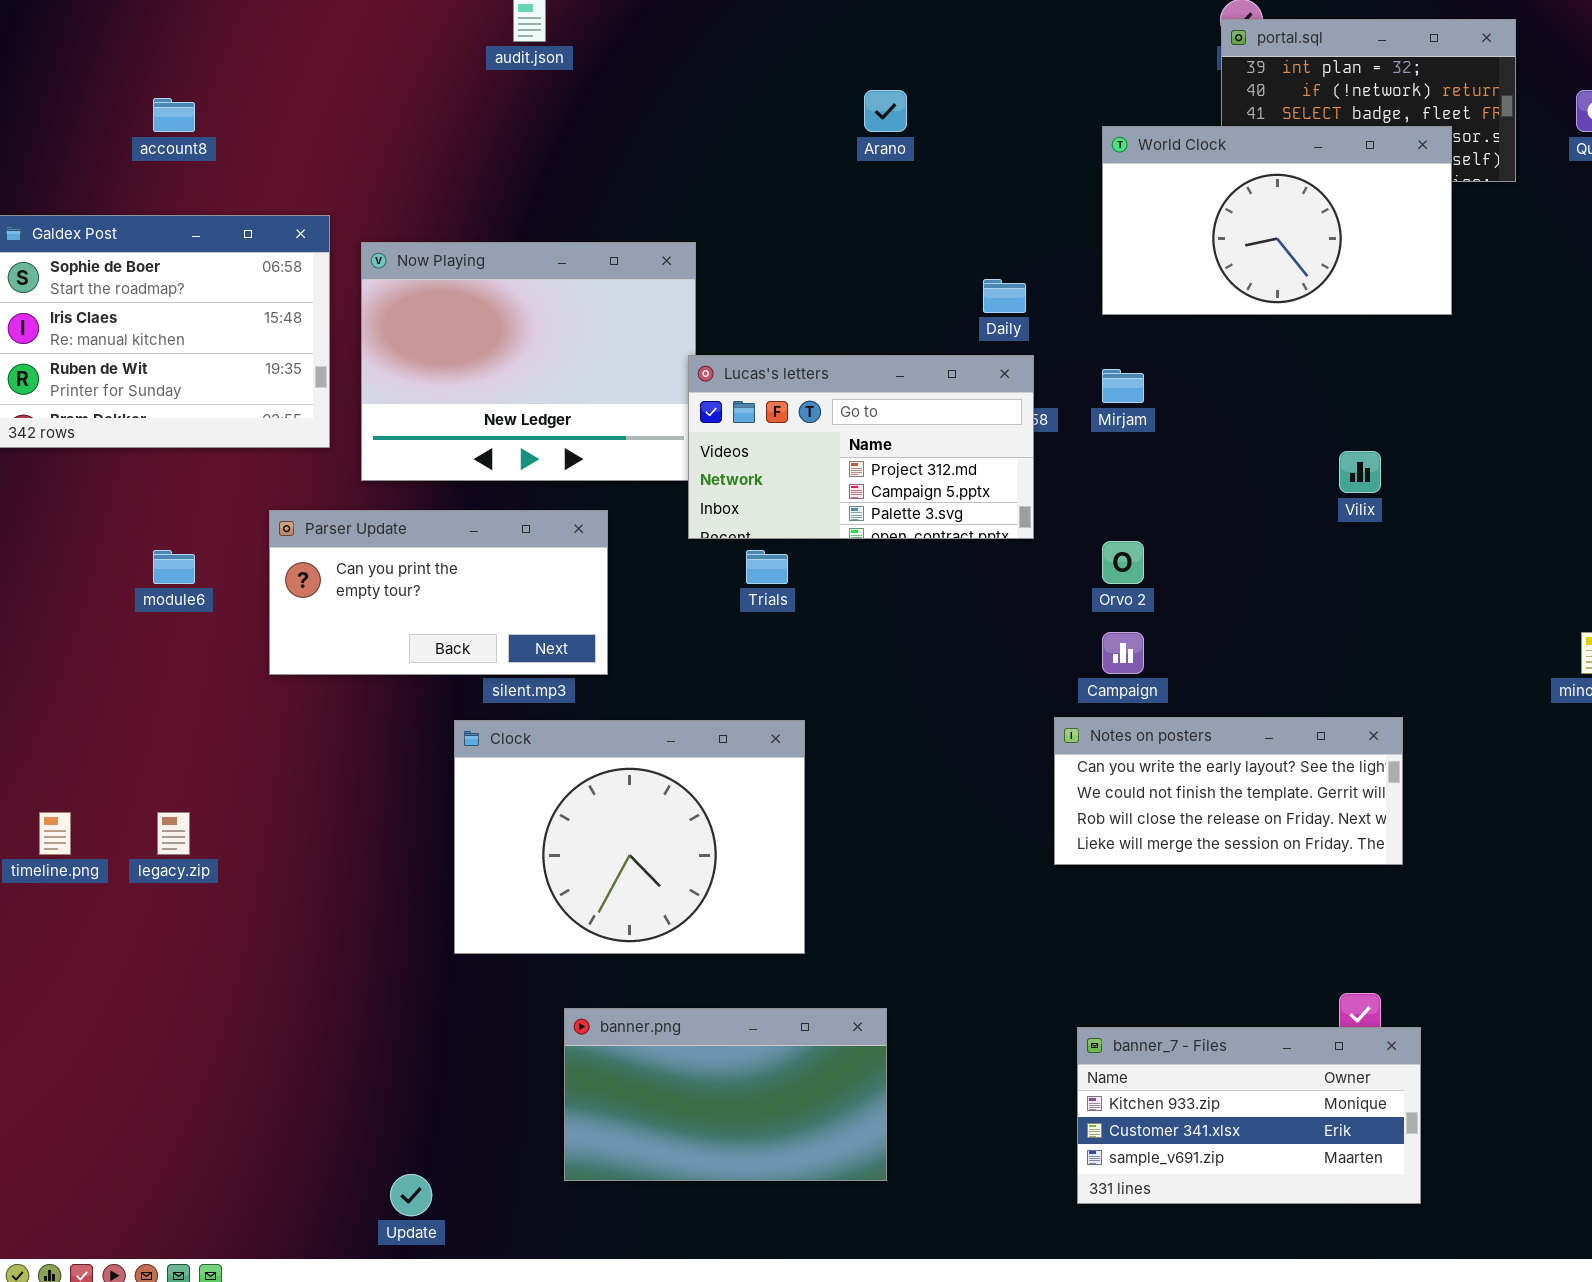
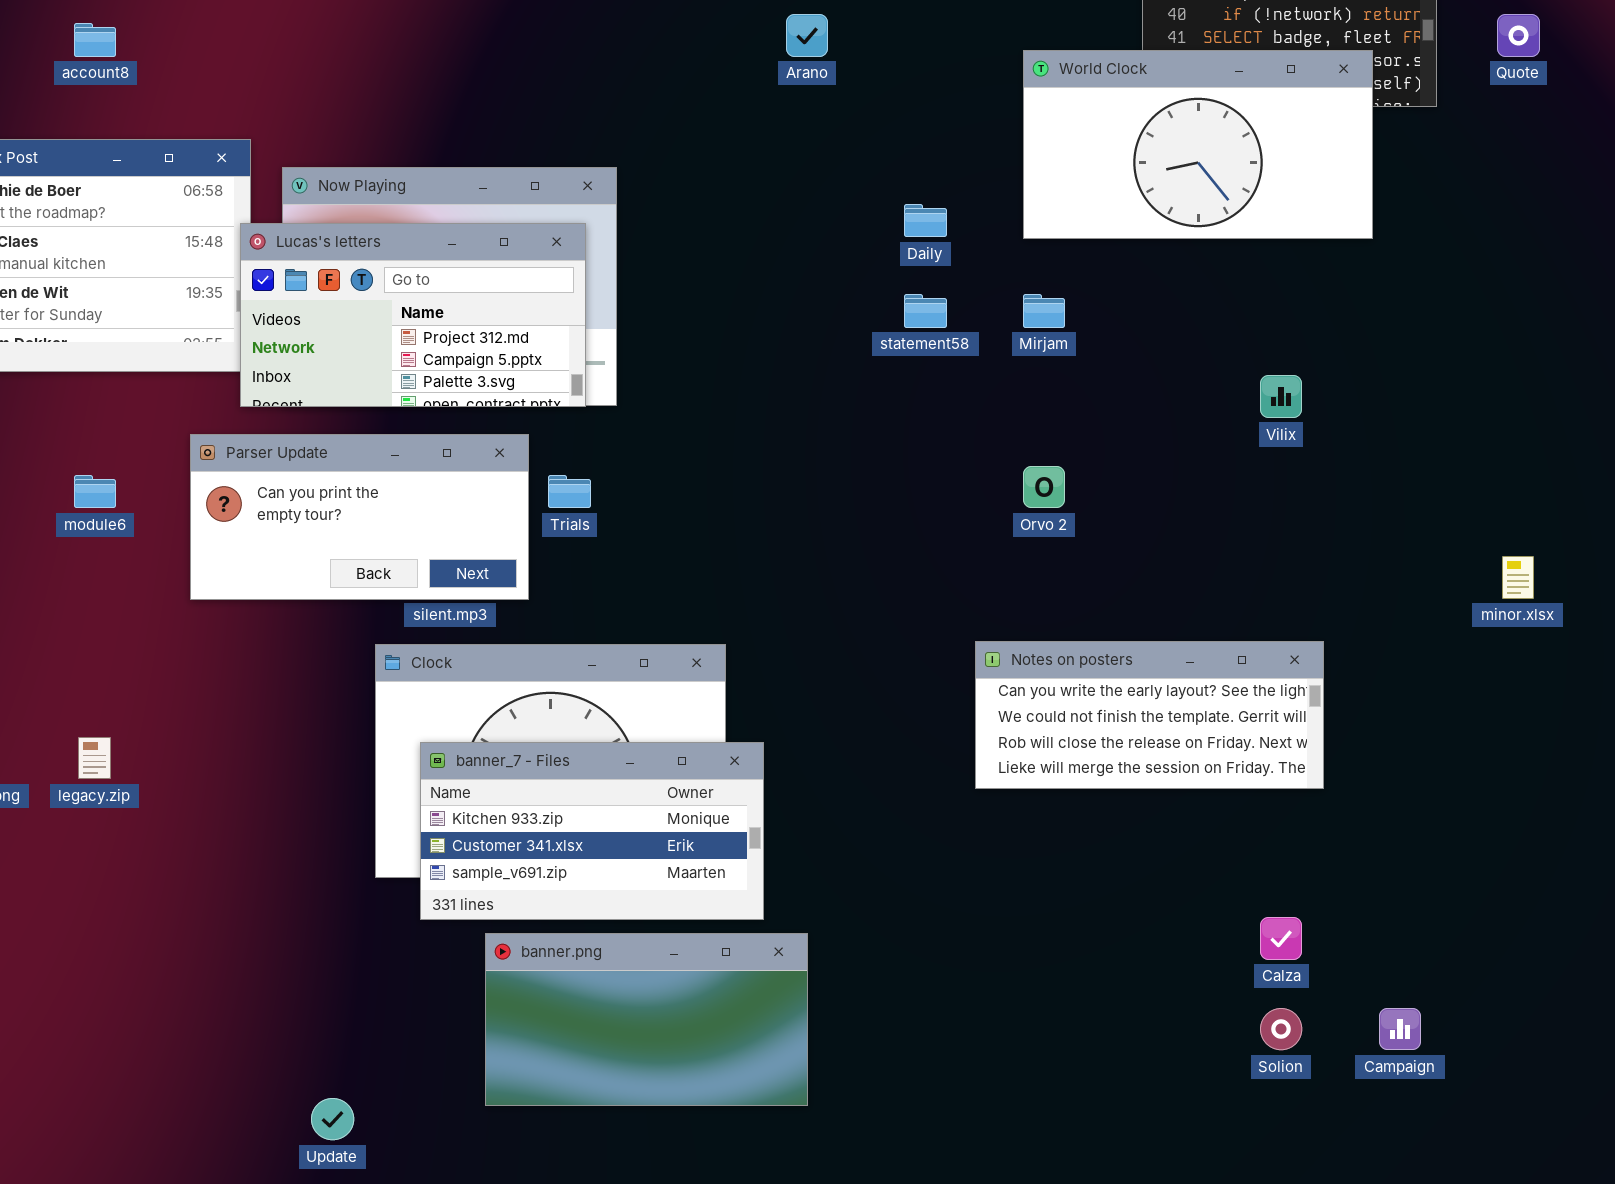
Lucas's letters: [688,355,1034,539] -> [240,223,586,407], moved
Trials: [746,550,788,584] -> [548,475,591,508], moved
Campaign: [1102,632,1144,674] -> [1379,1008,1421,1050], moved
banner_7 - Files: [1077,1027,1421,1204] -> [420,742,764,920], moved

